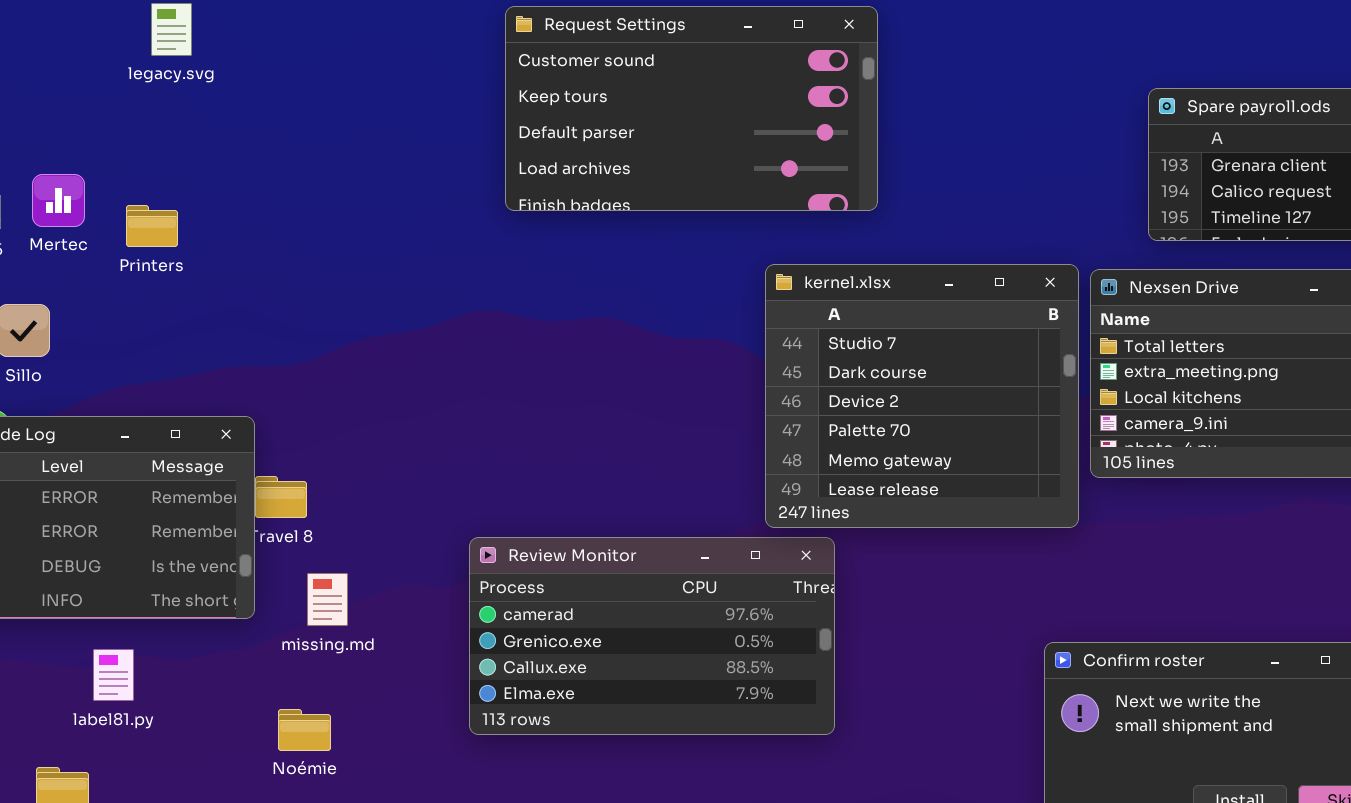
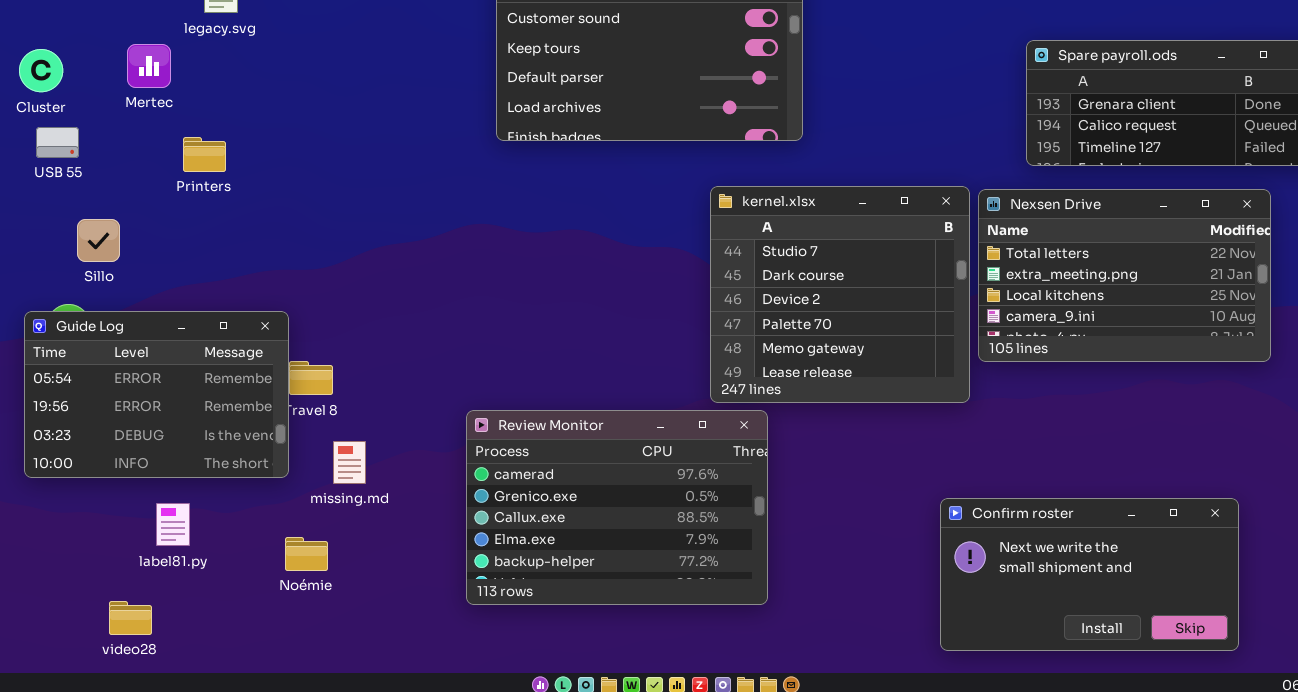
Mertec: [32,174,85,227] -> [127,44,171,88], moved
Review Monitor: [469,537,835,735] -> [466,410,768,605], resized
Noémie: [278,709,331,751] -> [285,537,328,571], moved

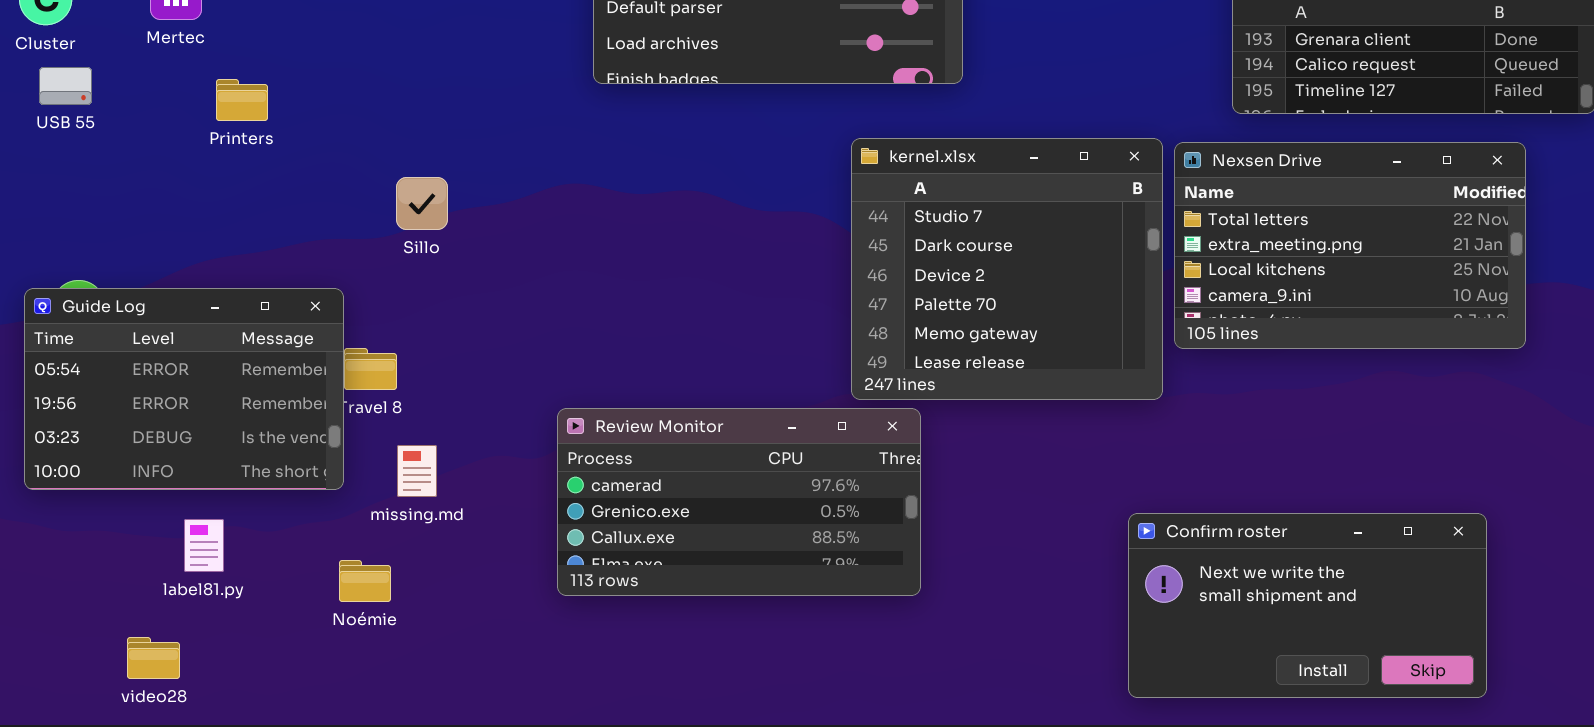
Sillo: [77,219,120,262] -> [396,177,448,230], moved
Review Monitor: [466,410,768,605] -> [557,408,921,596], resized

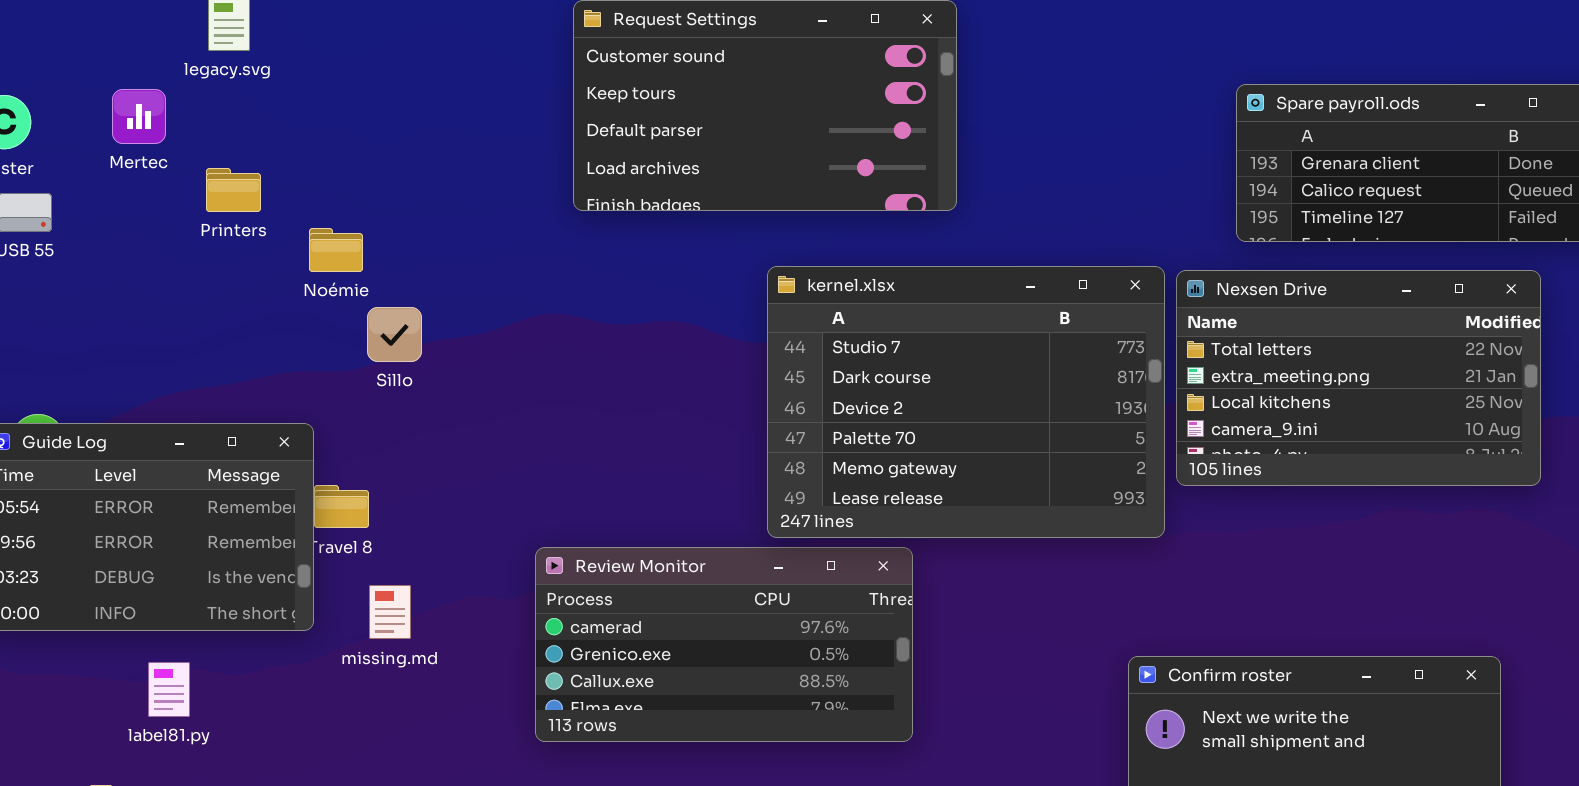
Printers: [216,79,268,121] -> [206,168,261,212], moved
kernel.xlsx: [851,138,1163,400] -> [767,266,1165,538], resized
Noémie: [339,560,391,602] -> [309,228,363,272], moved

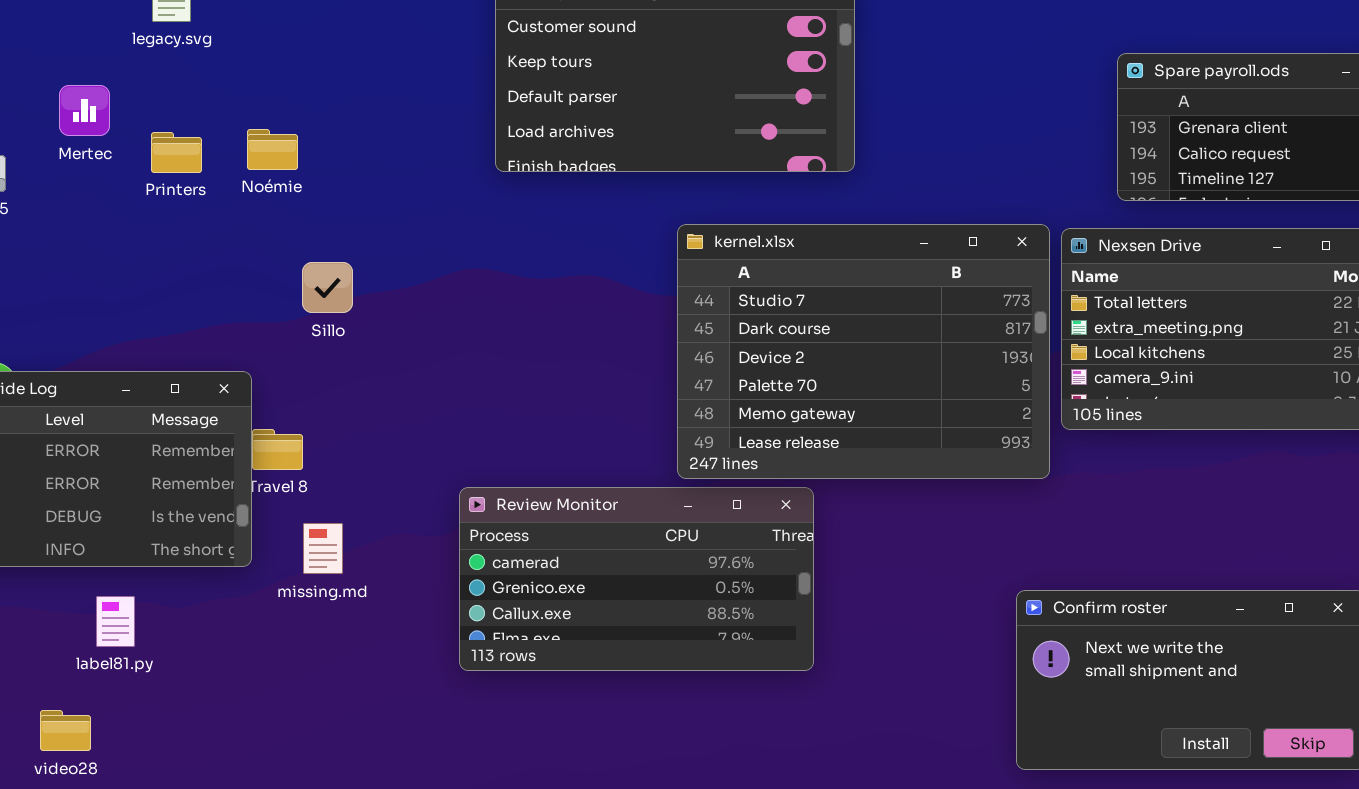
Mertec: [112,89,166,144] -> [59,85,110,136], moved
Noémie: [309,228,363,272] -> [247,129,298,170], moved

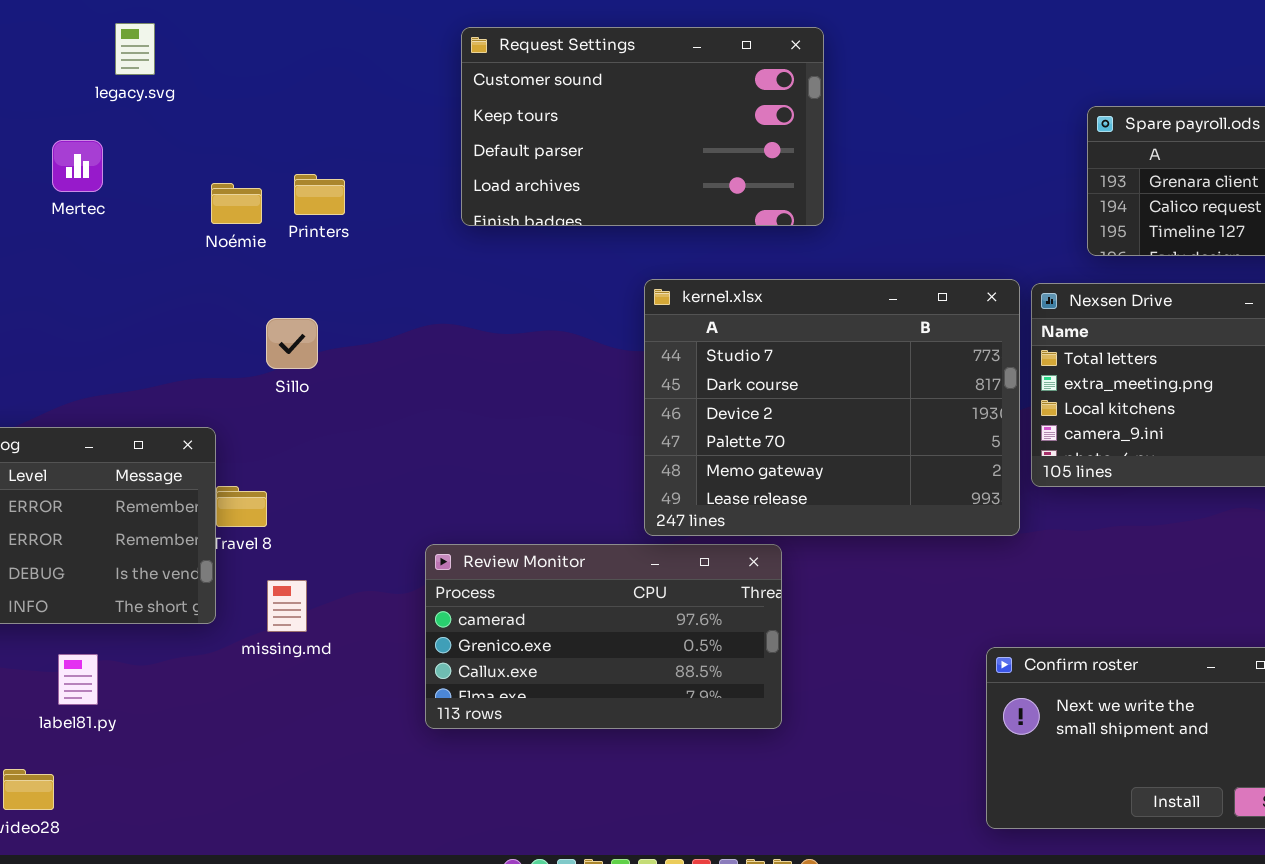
Mertec: [59,85,110,136] -> [52,140,103,192], moved
Printers: [151,132,202,173] -> [294,174,345,215], moved

